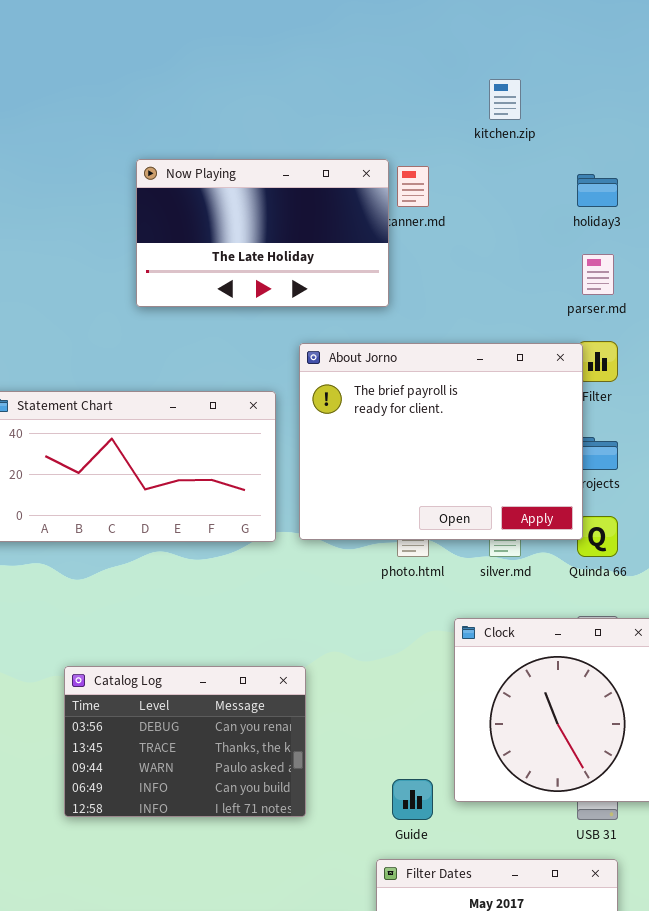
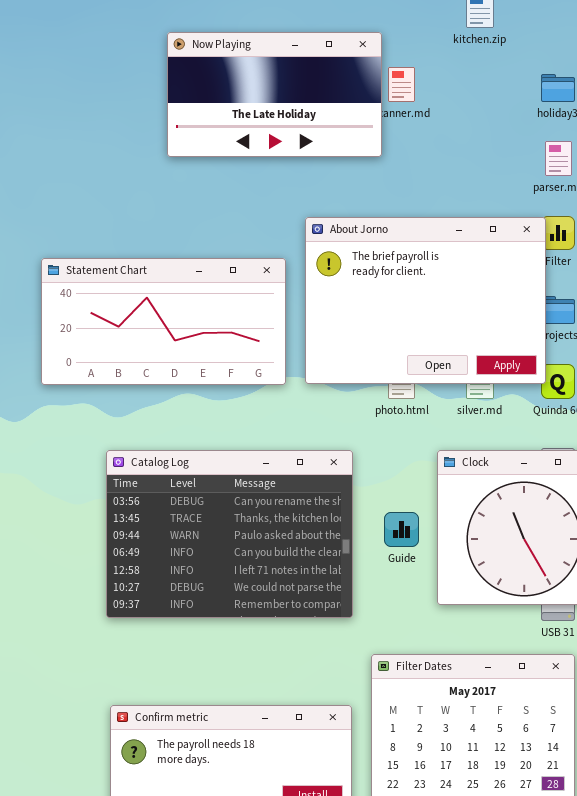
Now Playing: [136,159,389,307] -> [167,32,382,157], moved
Catalog Log: [64,666,306,817] -> [106,450,353,618], resized
Guide: [392,779,433,820] -> [384,512,419,547], moved

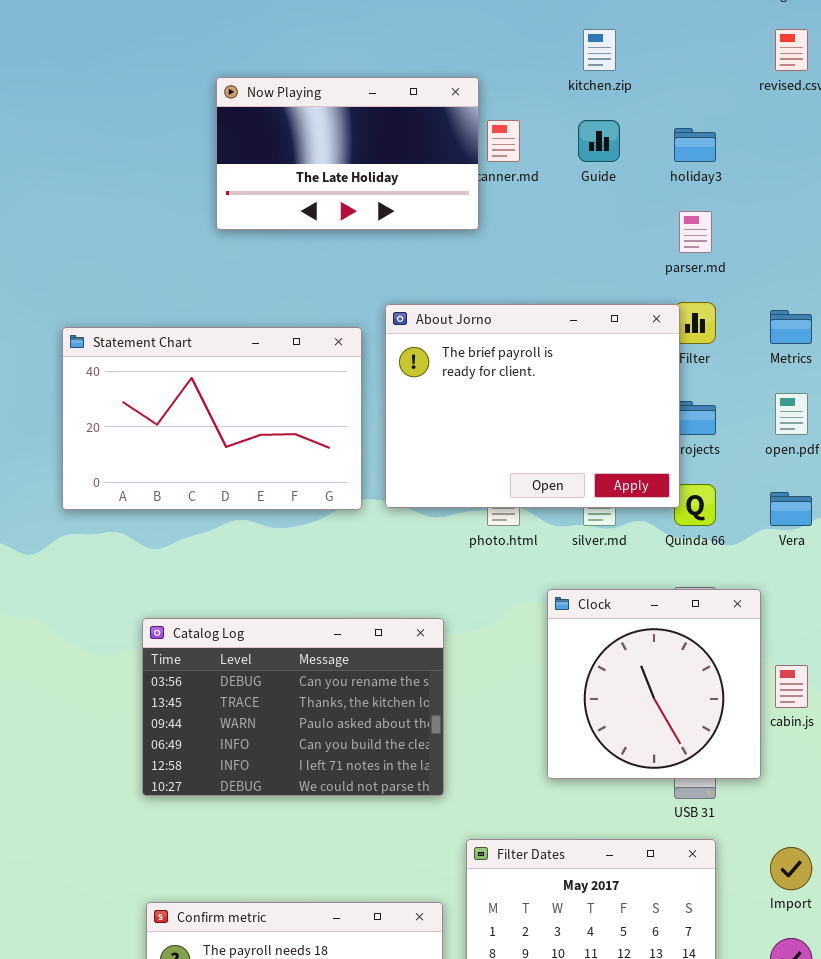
Statement Chart: [41,258,286,385] -> [62,327,362,510], resized
Catalog Log: [106,450,353,618] -> [142,618,444,796], resized
Guide: [384,512,419,547] -> [578,120,620,162], moved

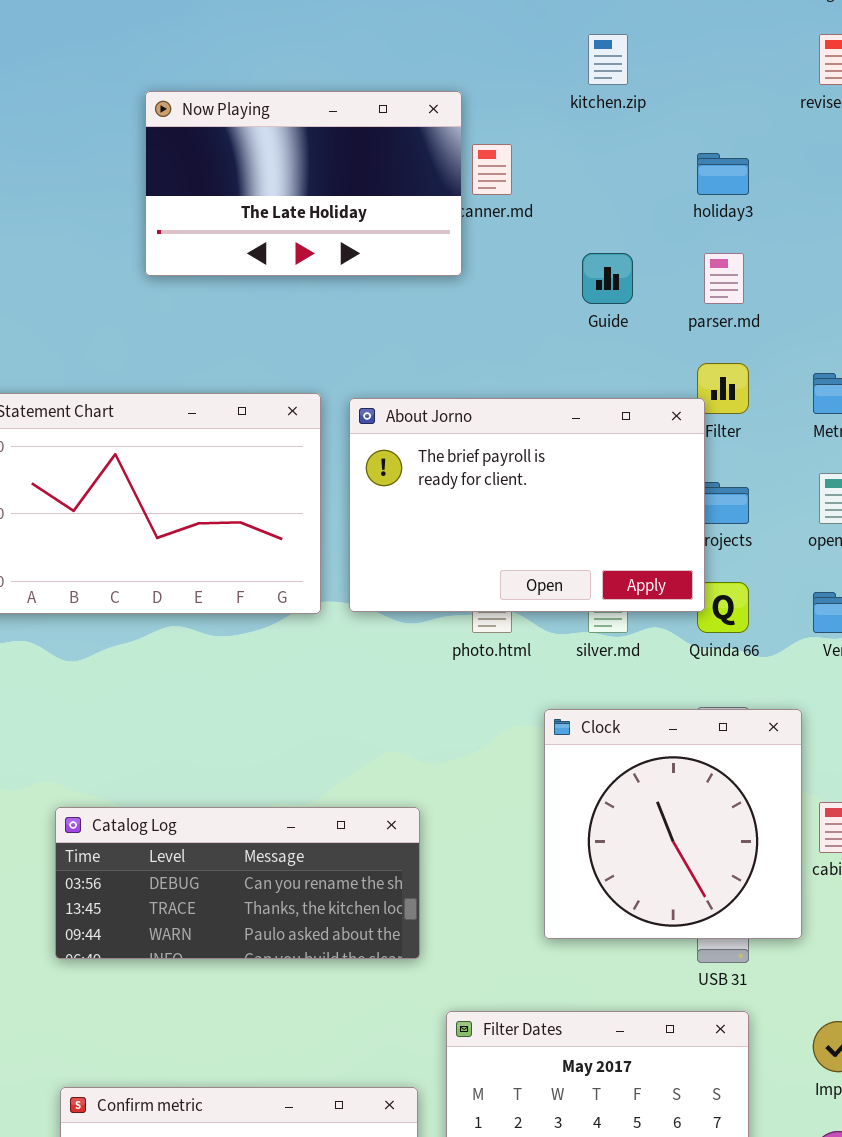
Guide: [578,120,620,162] -> [582,253,633,304], moved
About Jorno: [385,304,680,508] -> [349,398,705,612], resized
Catalog Log: [142,618,444,796] -> [55,807,420,959], resized

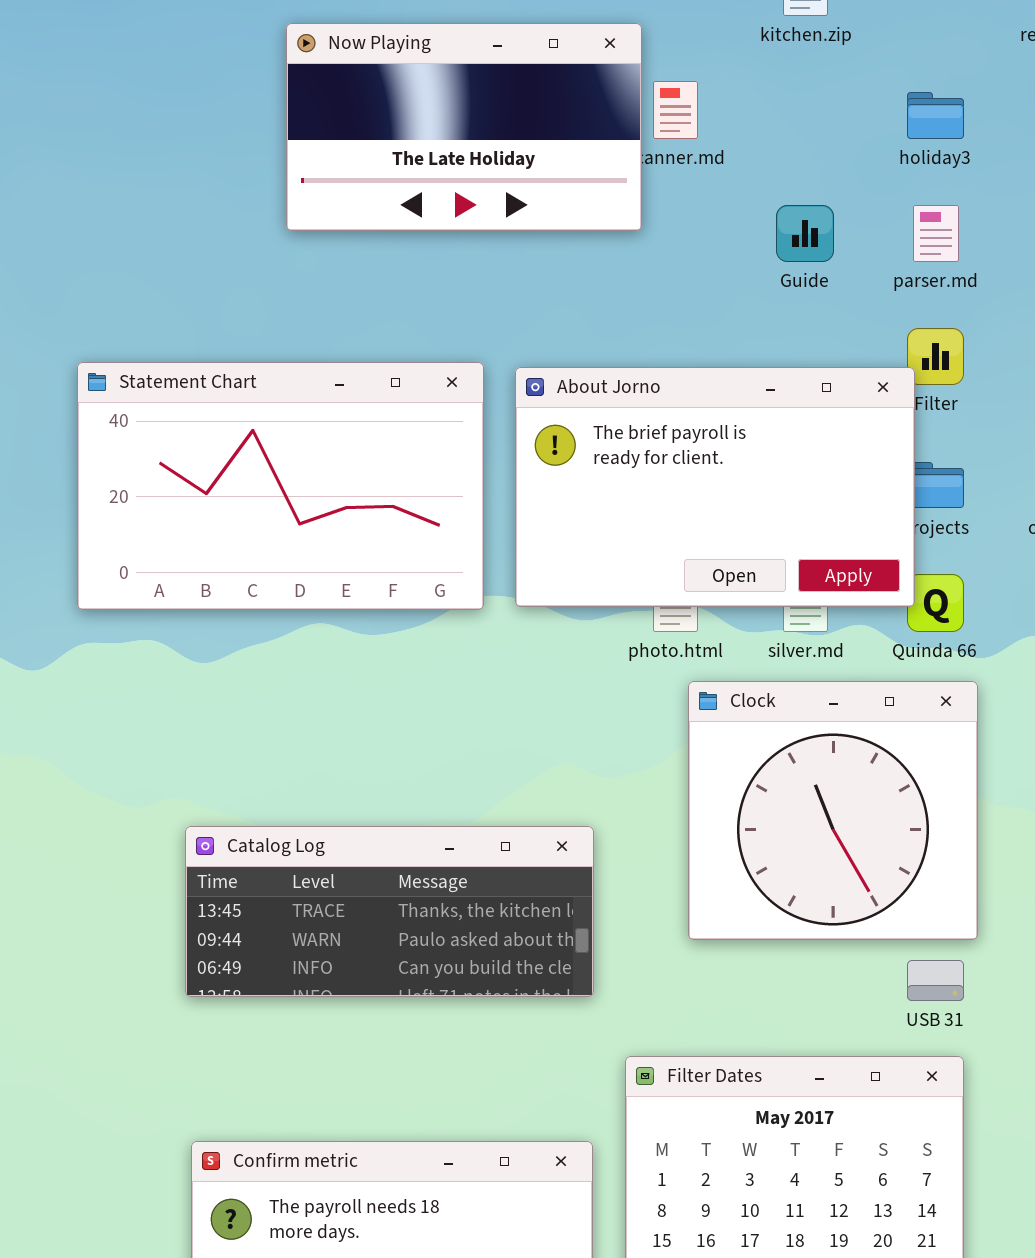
Clock: [544,709,802,939] -> [688,681,978,940], moved
Catalog Log: [55,807,420,959] -> [185,826,594,997], scrolled down 1 row

